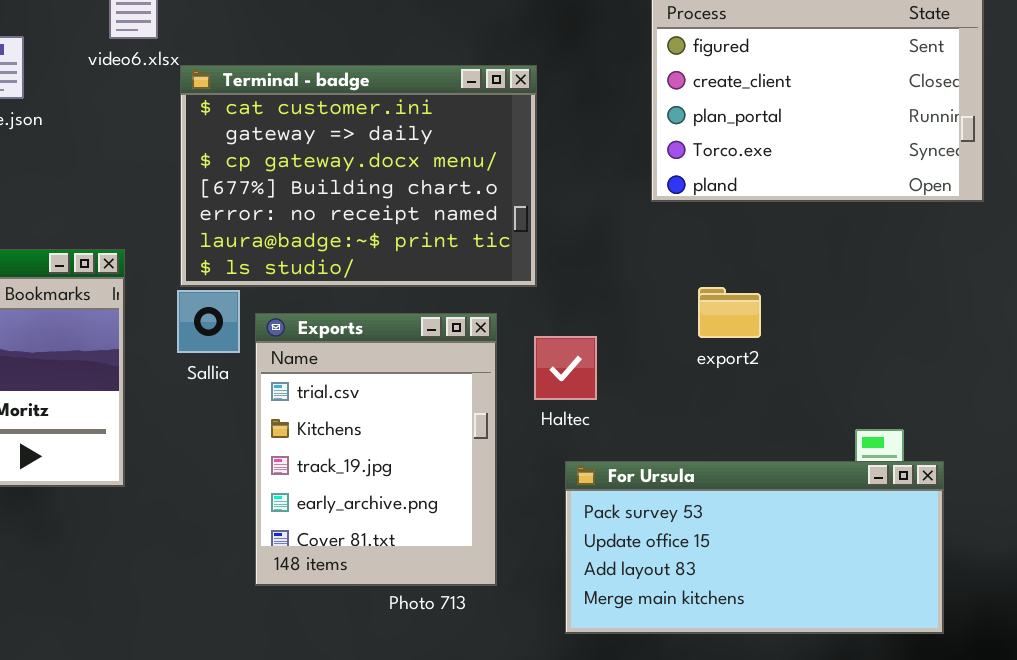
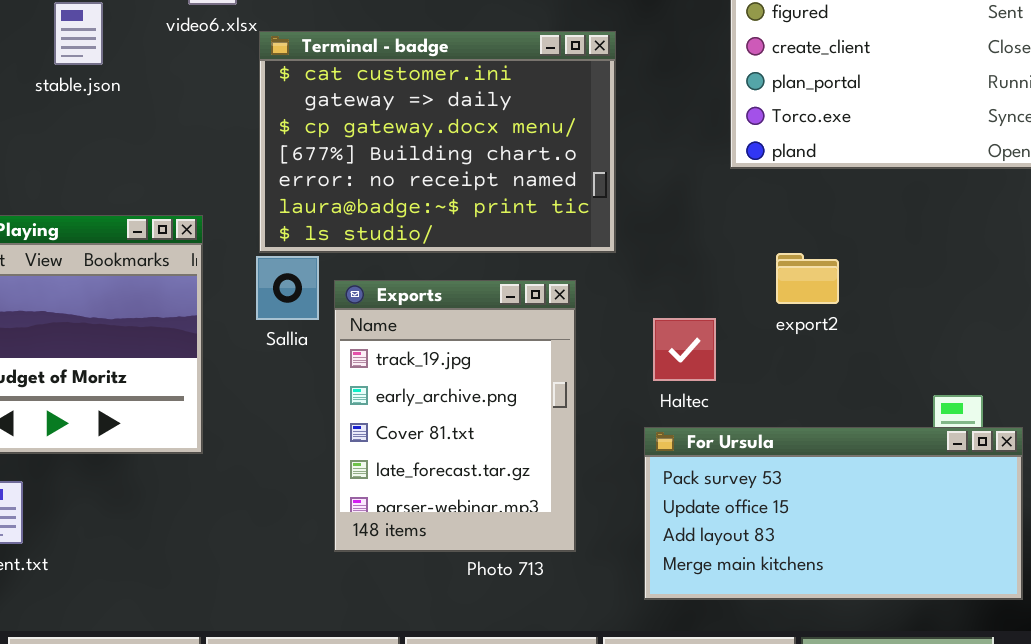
Exports: [255,313,497,586] -> [334,280,576,552], scrolled down 2 rows
Haltec: [534,336,597,400] -> [653,318,716,381], moved

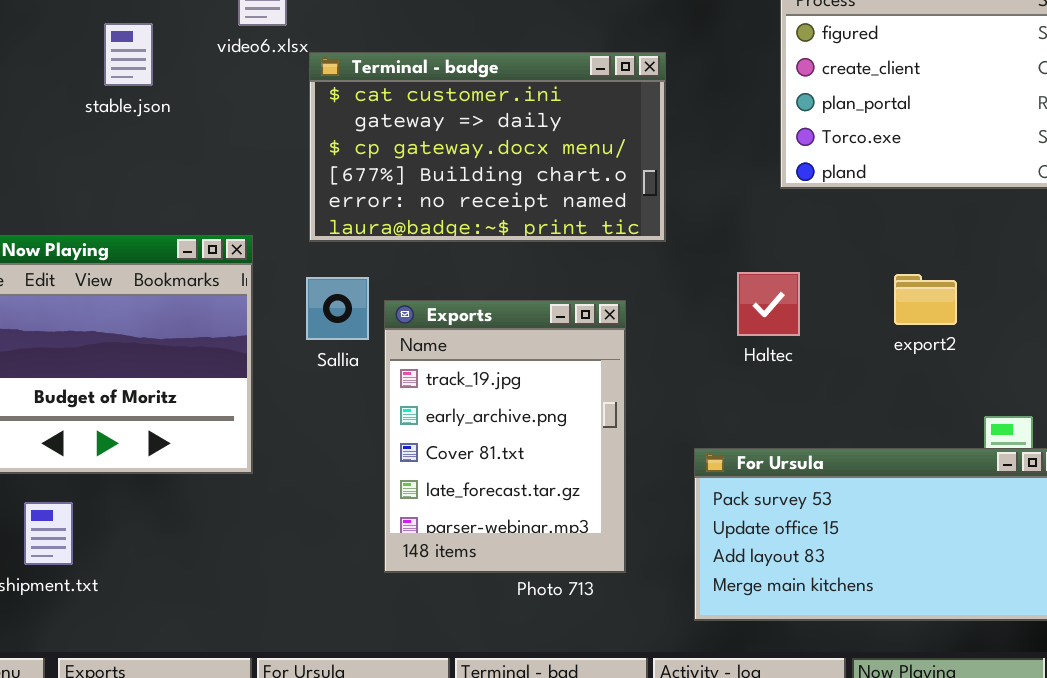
Terminal - badge: [259,31,616,253] -> [309,52,666,242], resized
export2: [776,253,839,304] -> [894,274,957,325], moved
Haltec: [653,318,716,381] -> [737,272,800,336], moved

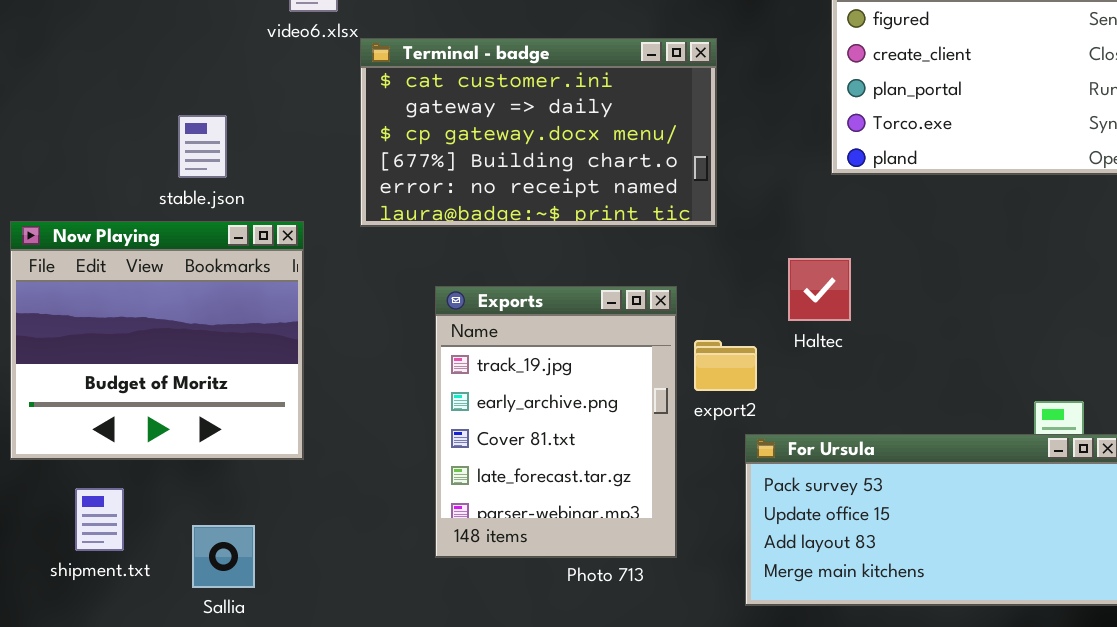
stable.json: [104,23,153,86] -> [178,115,227,178], moved
export2: [894,274,957,325] -> [694,340,757,391], moved
Sallia: [306,277,369,340] -> [192,525,255,588], moved

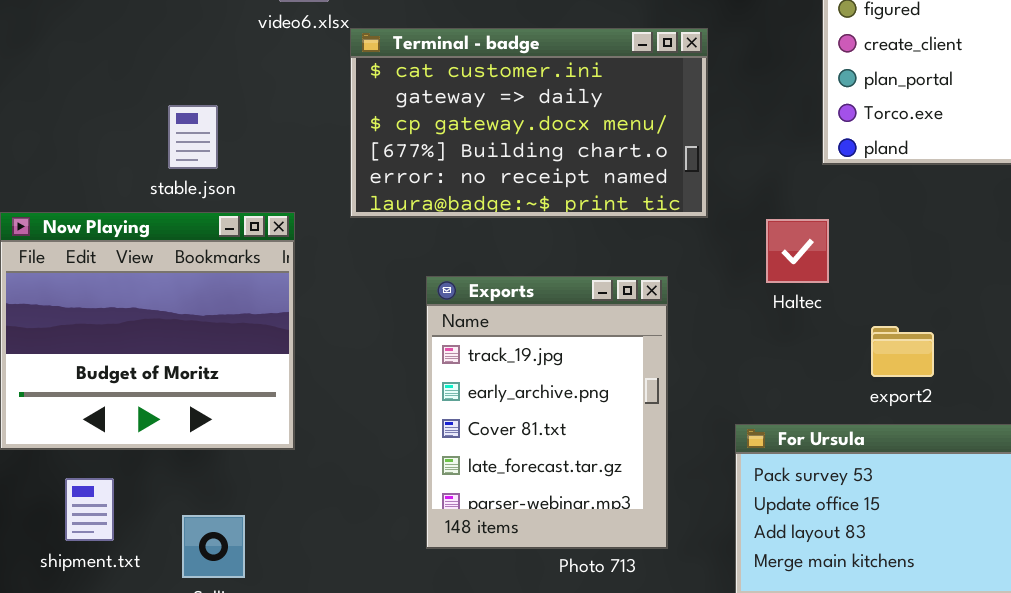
Haltec: [788,258,851,321] -> [766,219,829,283], moved
export2: [694,340,757,391] -> [871,326,934,377], moved

